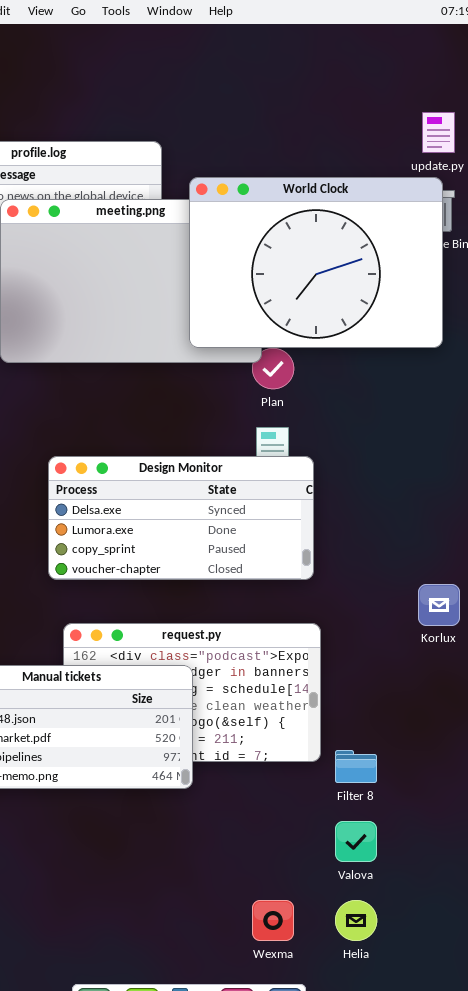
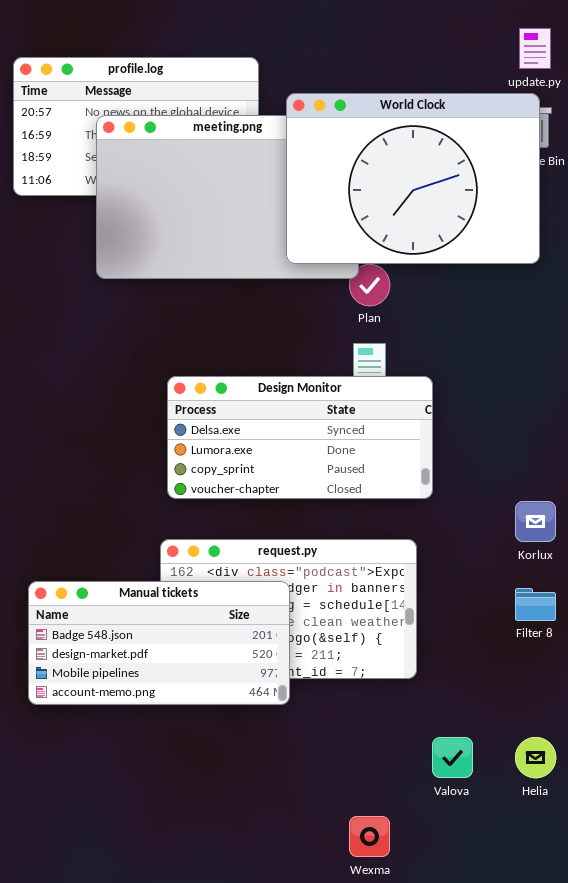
Design Monitor: [48,456,314,580] -> [167,376,433,499], moved
Filter 8: [335,750,377,783] -> [515,588,556,621], moved
Helia: [335,900,377,941] -> [515,737,556,778], moved

